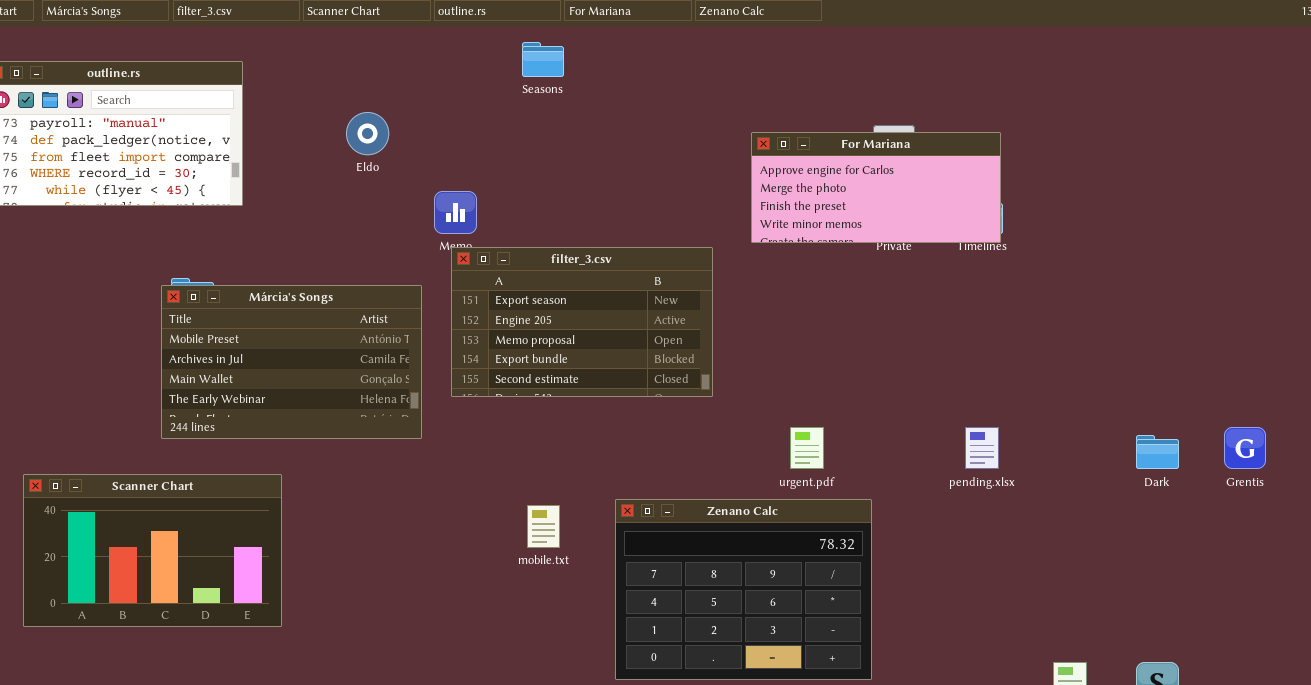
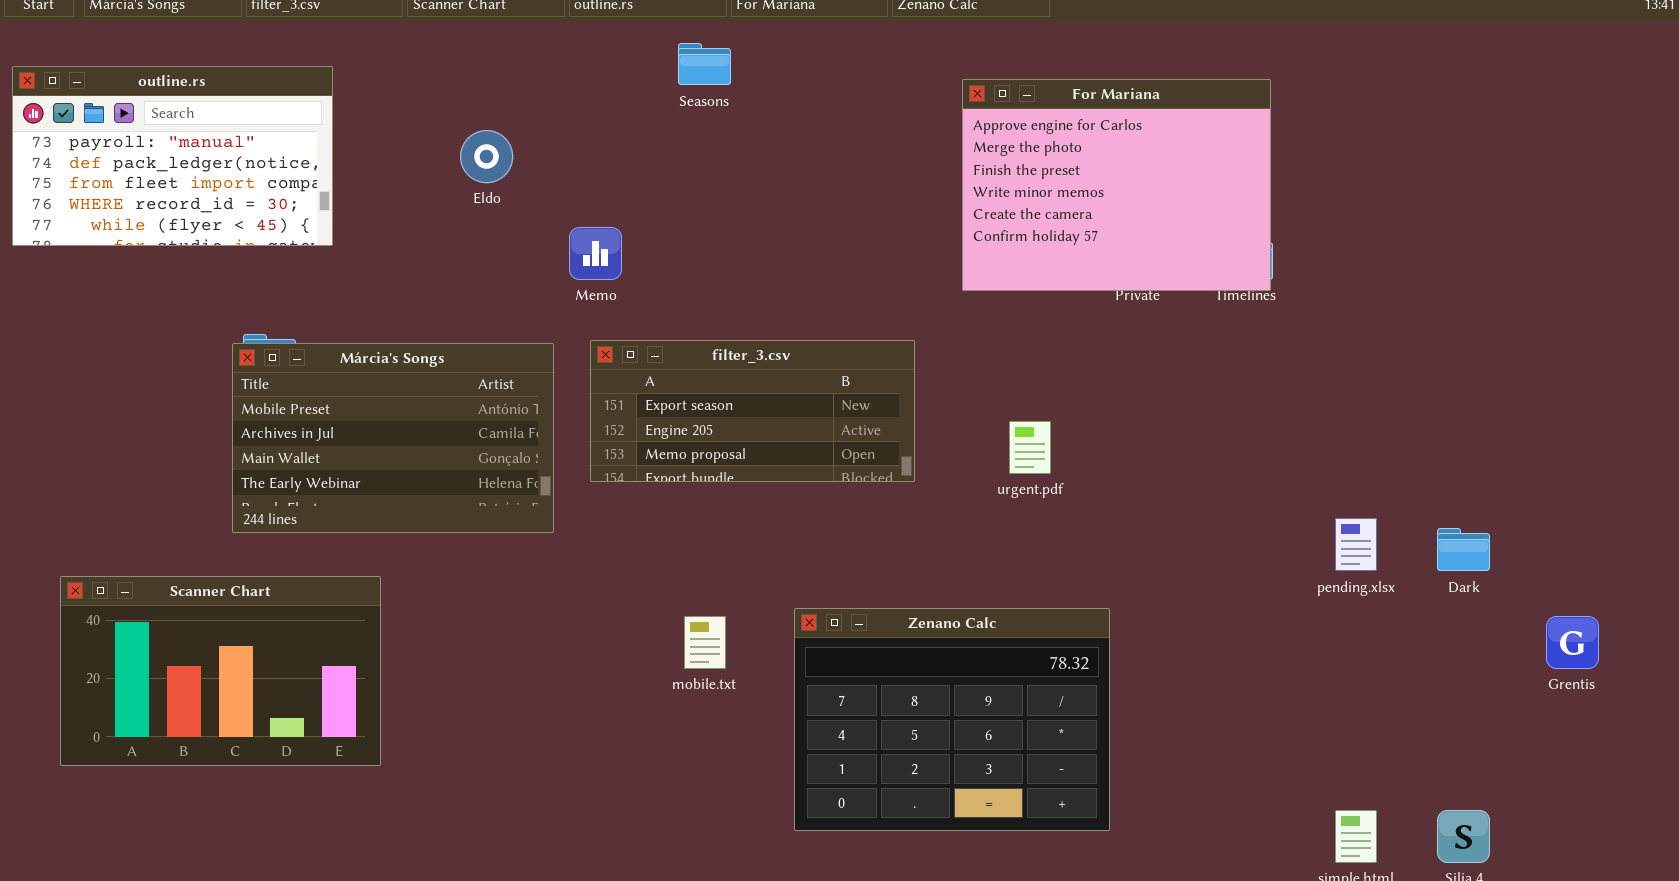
For Mariana: [751,132,1001,243] -> [962,79,1271,291], resized
filter_3.csv: [451,247,713,397] -> [590,340,915,482], resized
urgent.pdf: [790,427,824,469] -> [1009,421,1051,474], moved
pending.xlsx: [965,427,999,469] -> [1335,518,1377,571], moved
Grentis: [1224,427,1266,469] -> [1546,616,1599,669], moved

